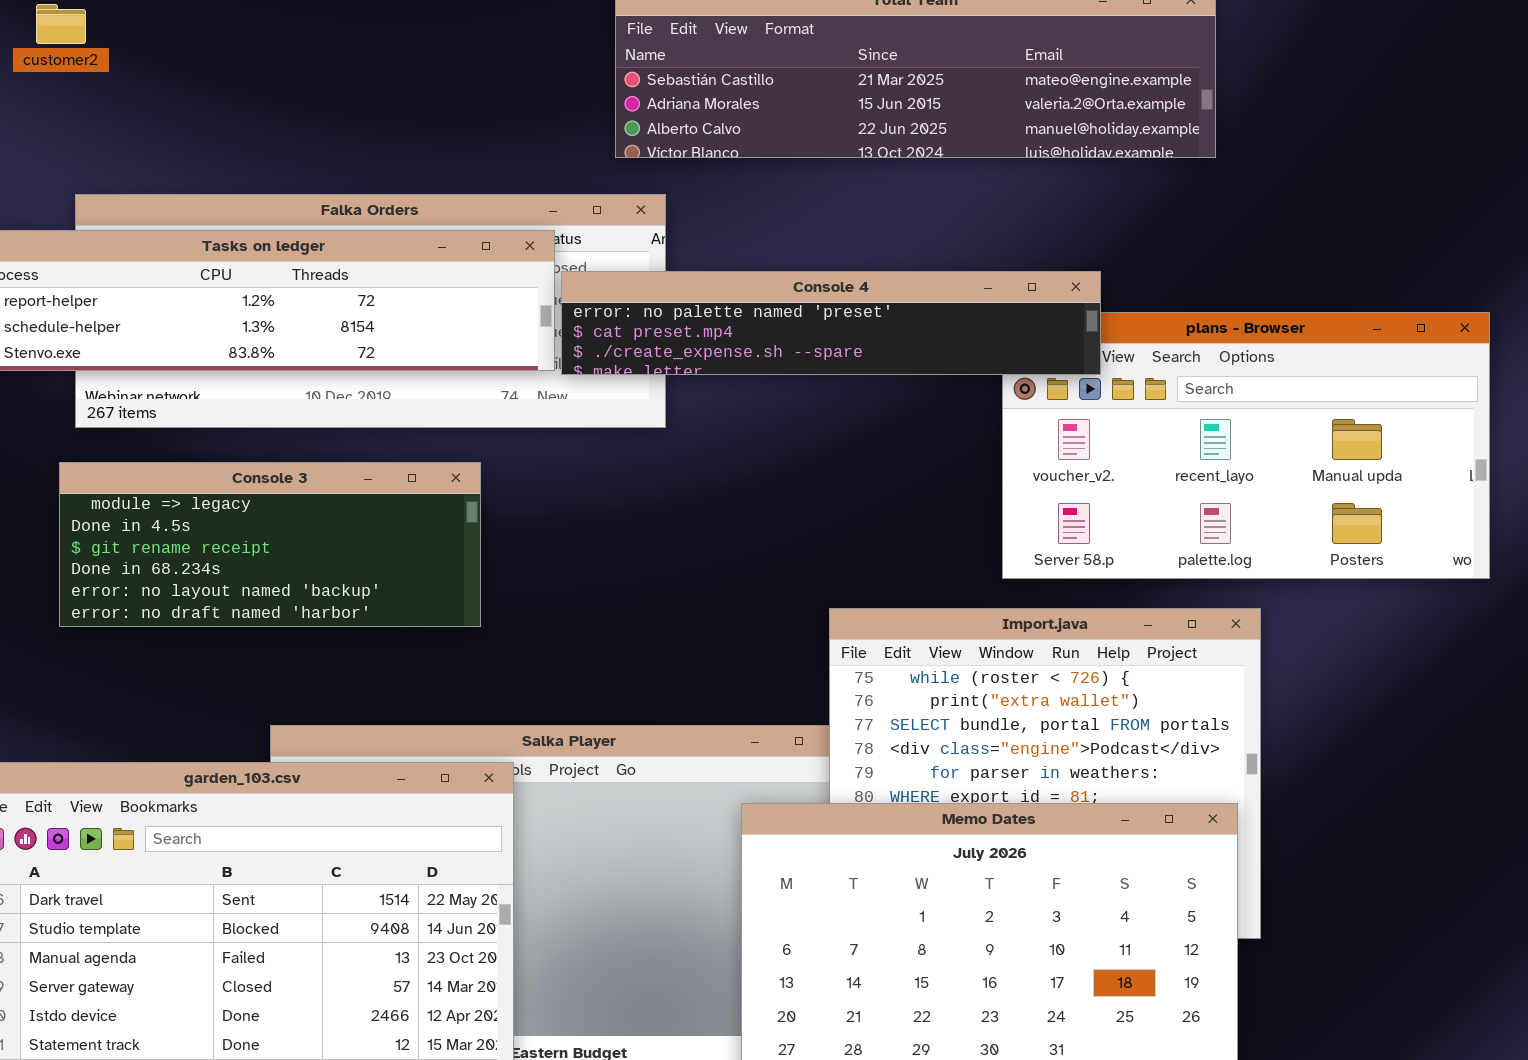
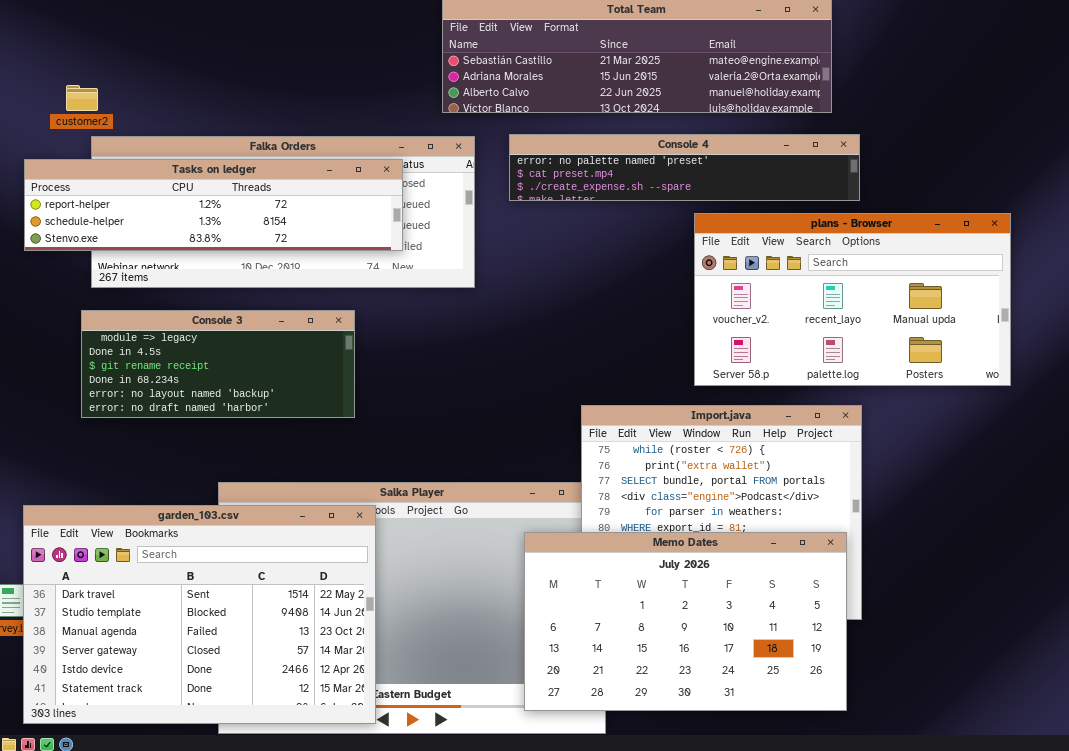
customer2: [36,4,86,44] -> [66,85,98,111], moved
Console 4: [561,271,1101,375] -> [509,134,860,201], moved

